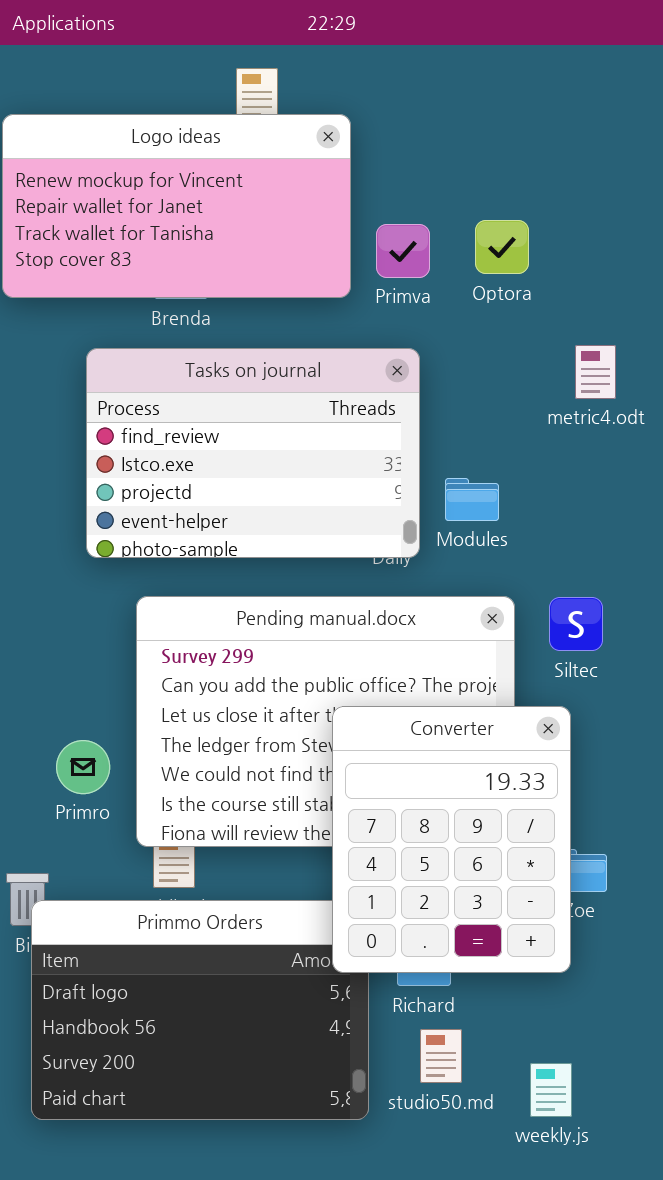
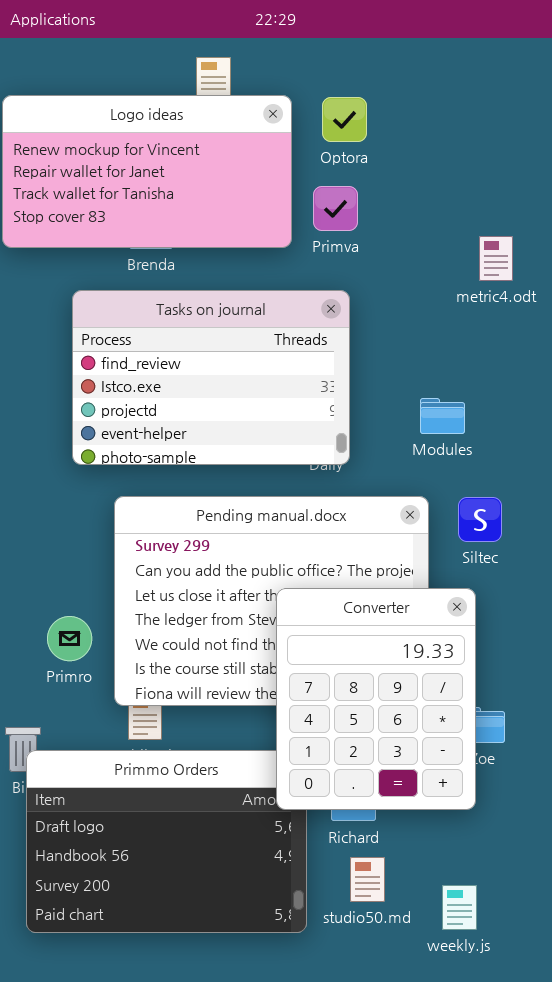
Optora: [475,220,529,274] -> [322,97,367,142], moved
metric4.odt: [575,345,616,399] -> [479,236,513,281], moved
Modules: [445,478,499,521] -> [420,398,465,434], moved

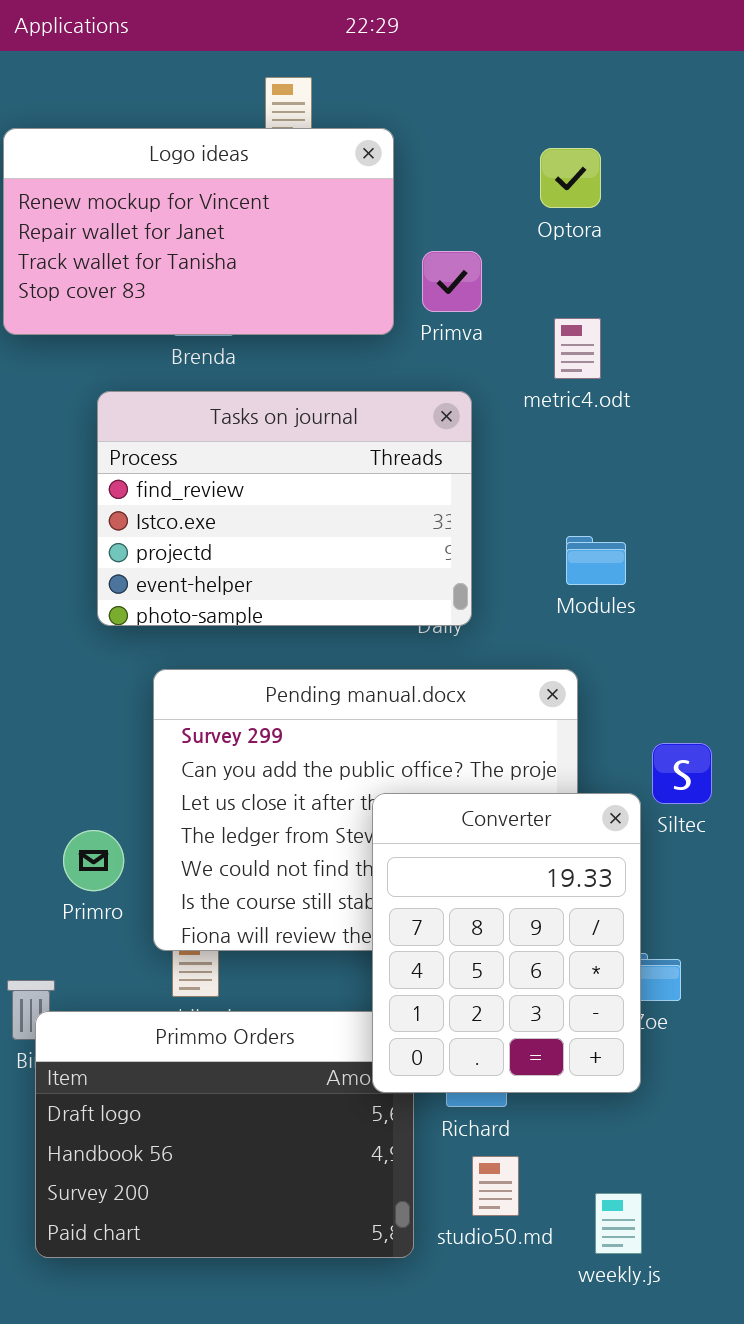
Optora: [322,97,367,142] -> [540,148,601,208], moved
metric4.odt: [479,236,513,281] -> [554,318,601,379], moved
Siltec: [458,497,502,542] -> [652,743,712,804], moved

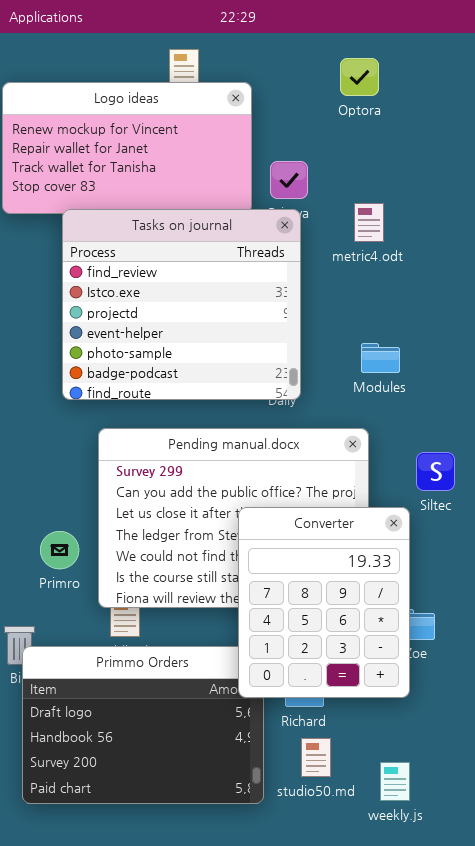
Optora: [540,148,601,208] -> [340,58,379,96], moved
Tasks on journal: [97,391,472,626] -> [62,209,301,400], resized
Siltec: [652,743,712,804] -> [416,452,455,491], moved

